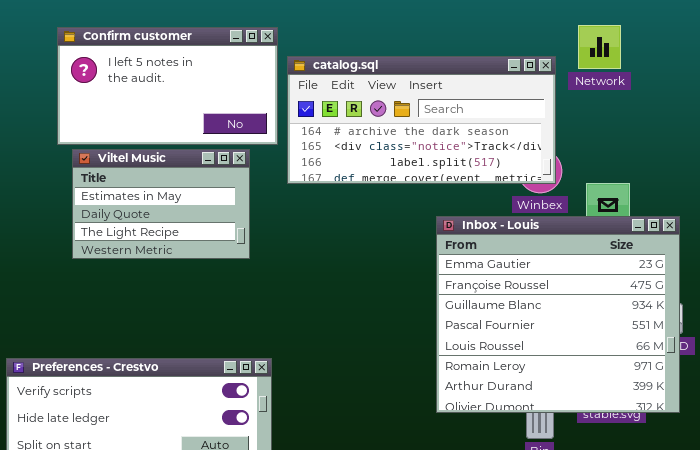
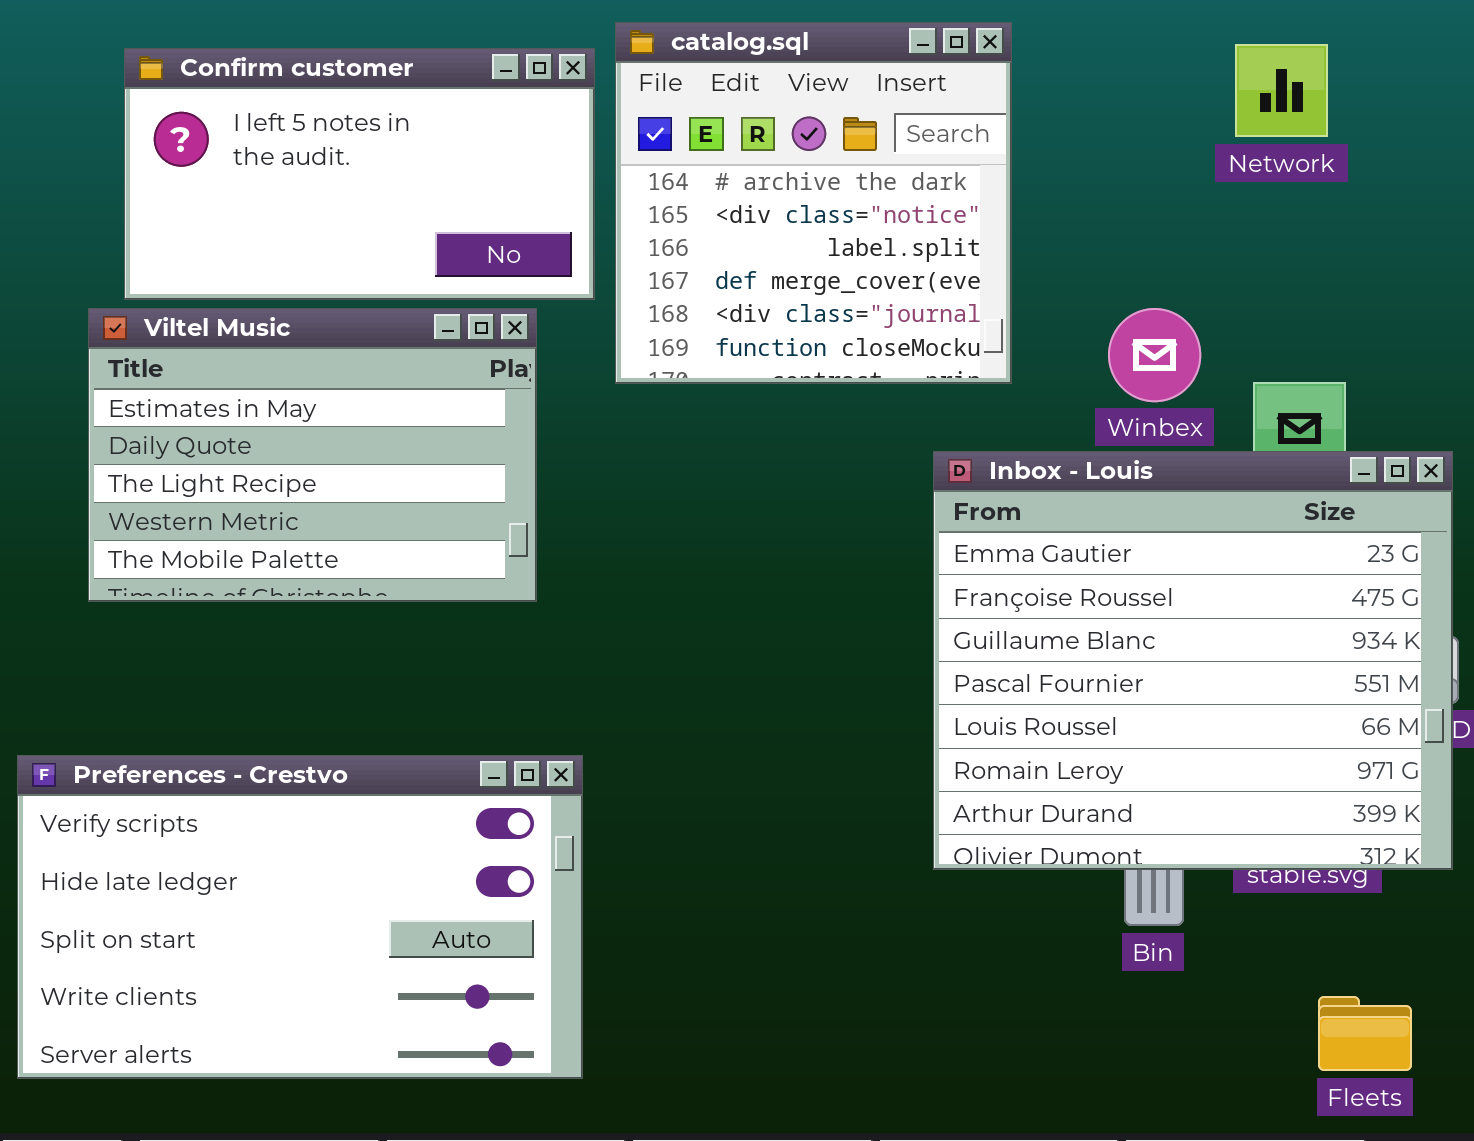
catalog.sql: [287,56,556,184] -> [615,22,1012,384], resized
Viltel Music: [72,149,250,259] -> [88,308,537,602], resized

